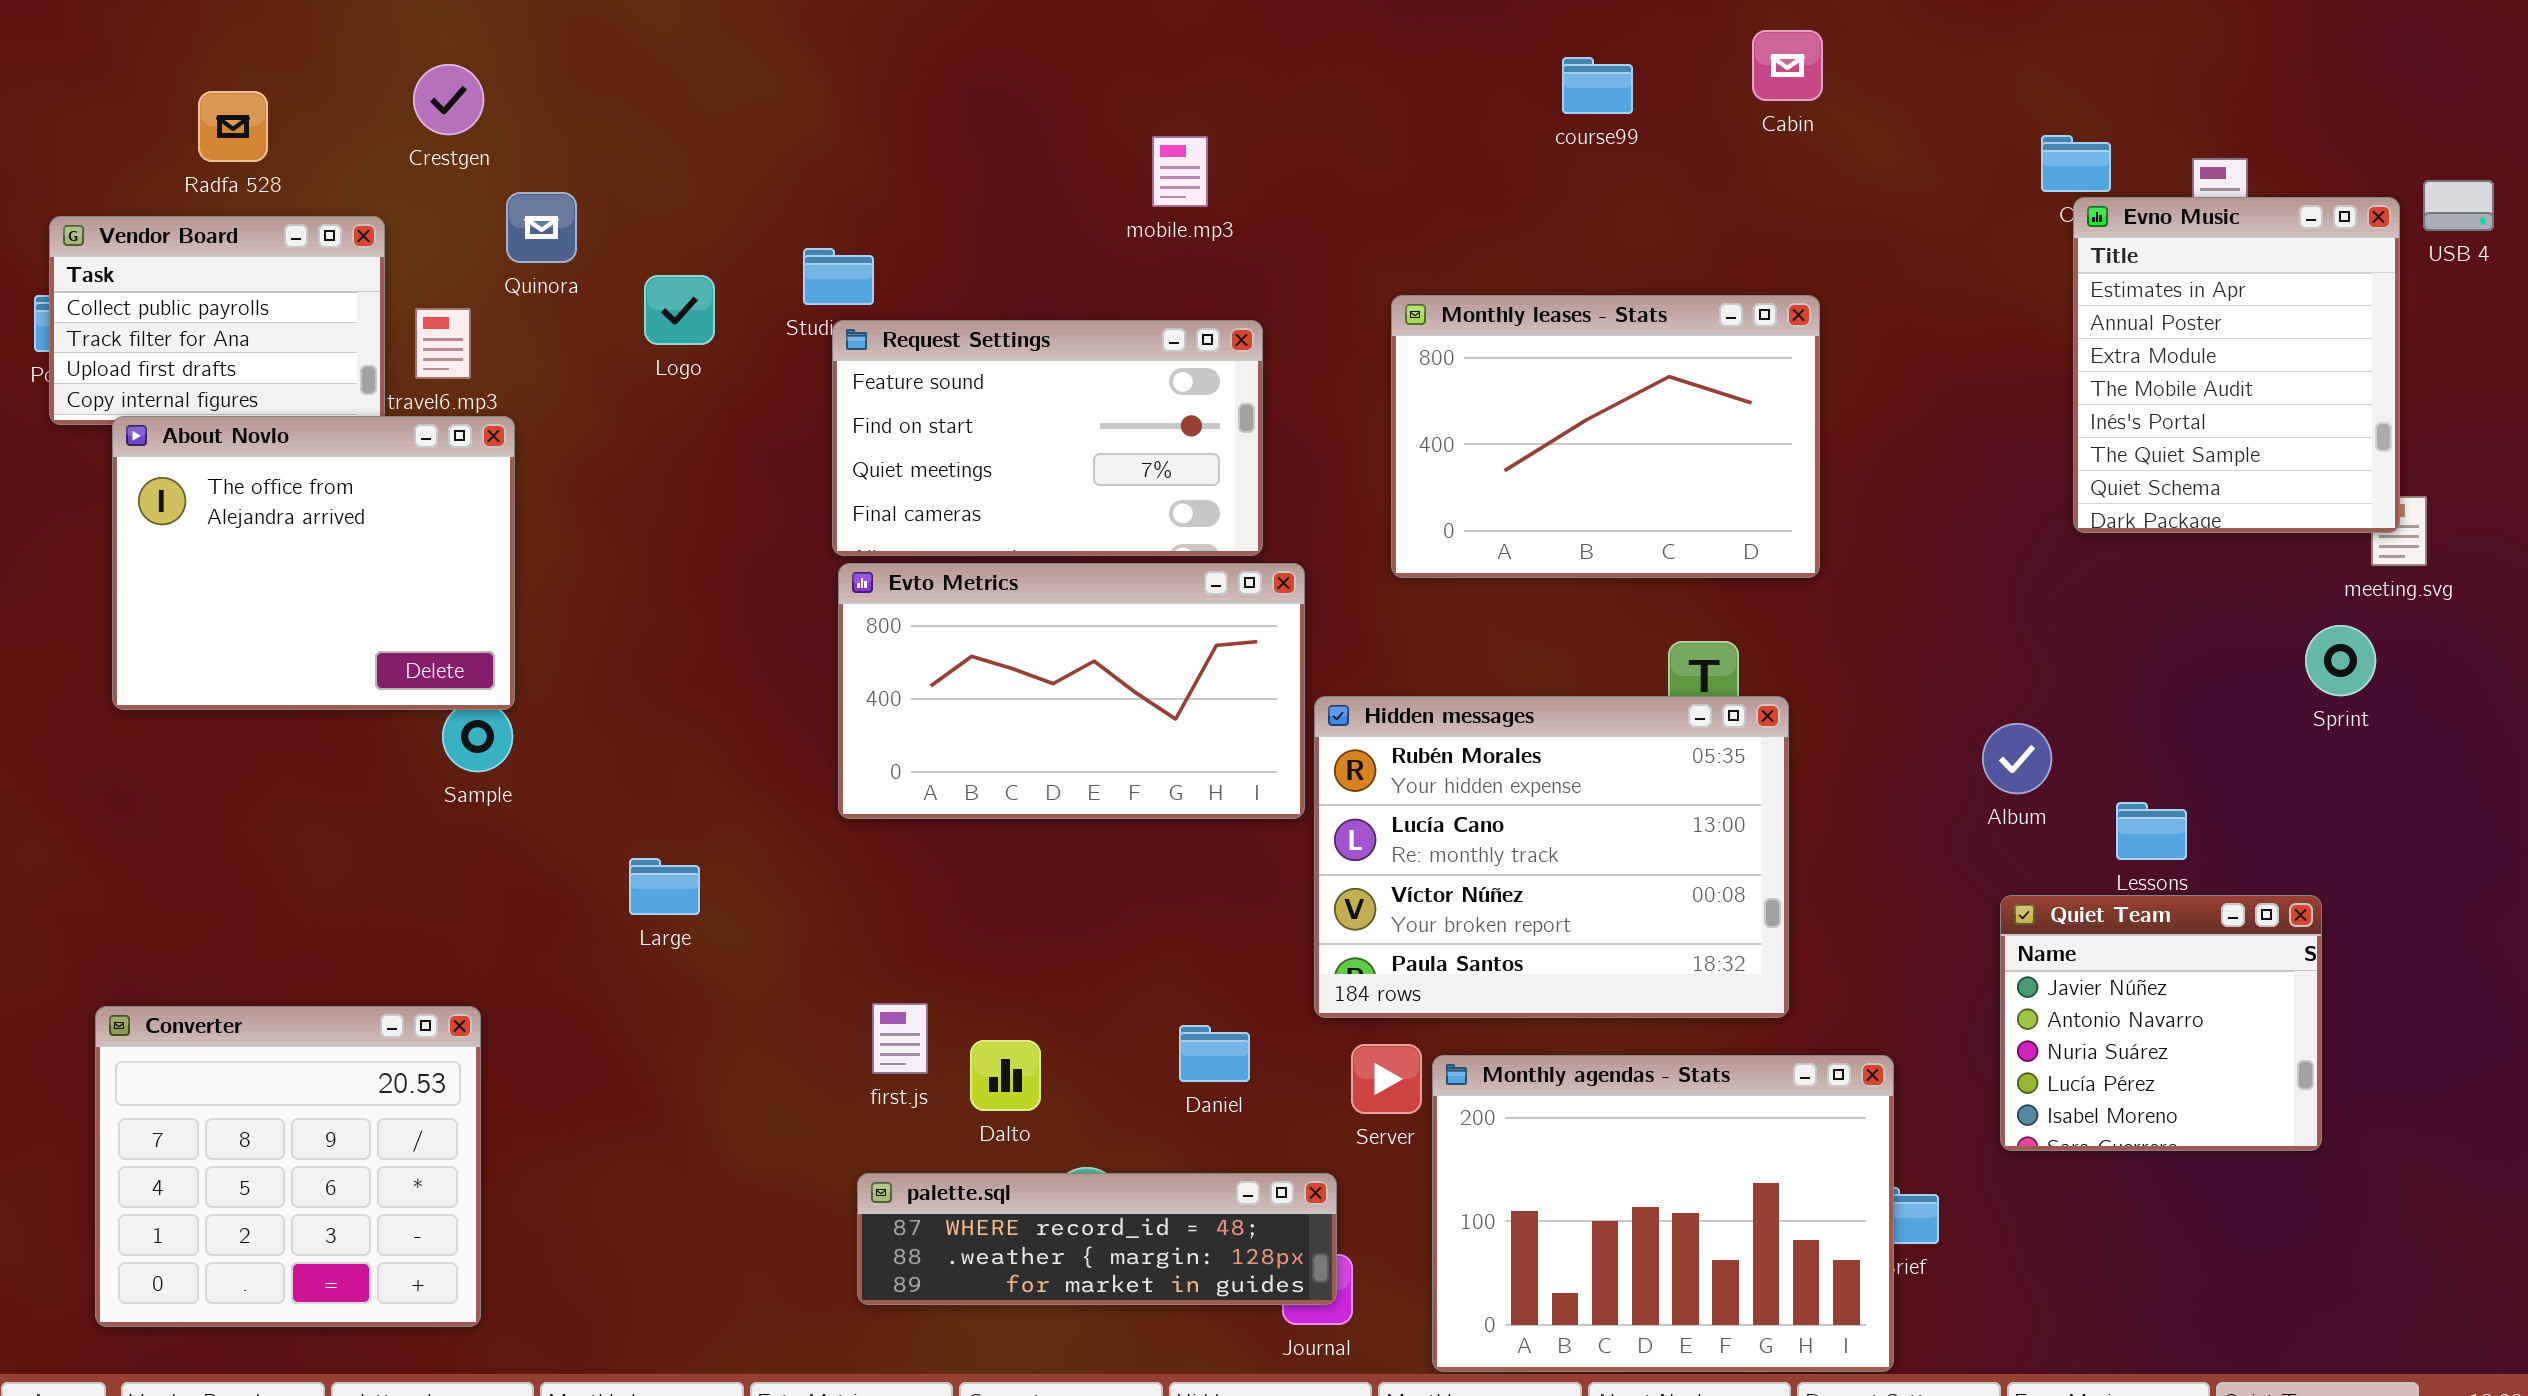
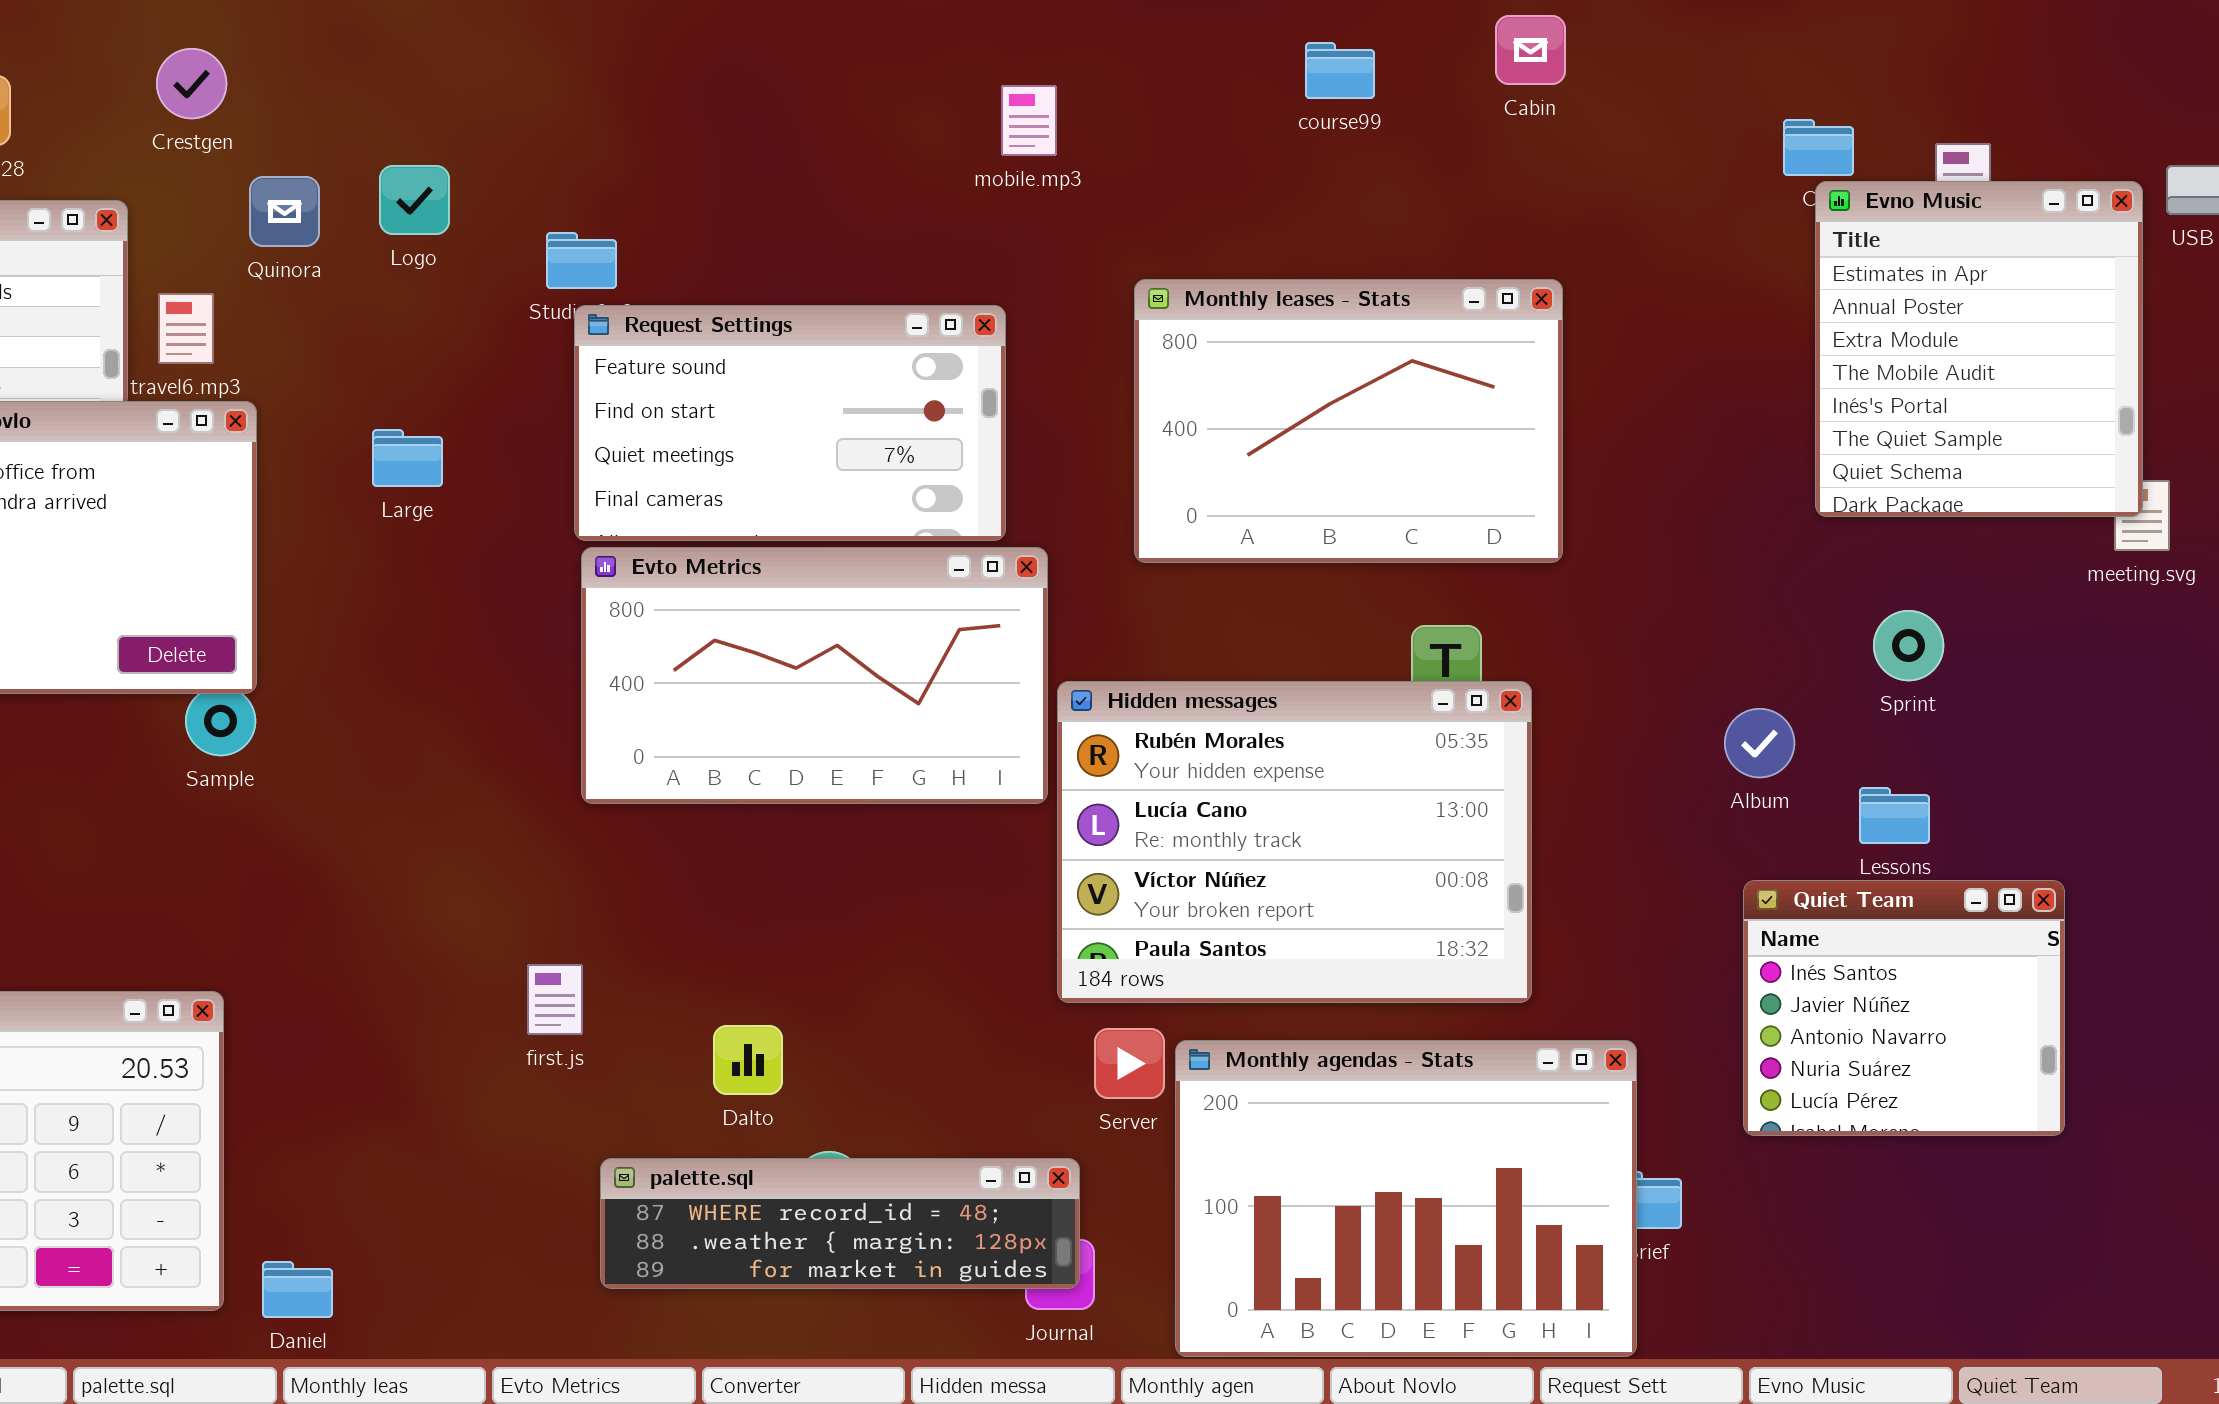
mobile.mp3: [1152,136,1208,207] -> [1001,85,1057,156], moved
Logo: [644,275,715,345] -> [379,165,450,235], moved
Sprint: [2305,625,2376,696] -> [1873,610,1944,681], moved
Large: [629,858,700,915] -> [372,429,443,487], moved
Quiet Team: [2000,895,2322,1151] -> [1743,880,2065,1136], scrolled up 1 row
first.js: [872,1003,928,1074] -> [527,964,583,1035], moved
Daniel: [1179,1025,1250,1082] -> [262,1261,333,1318], moved

